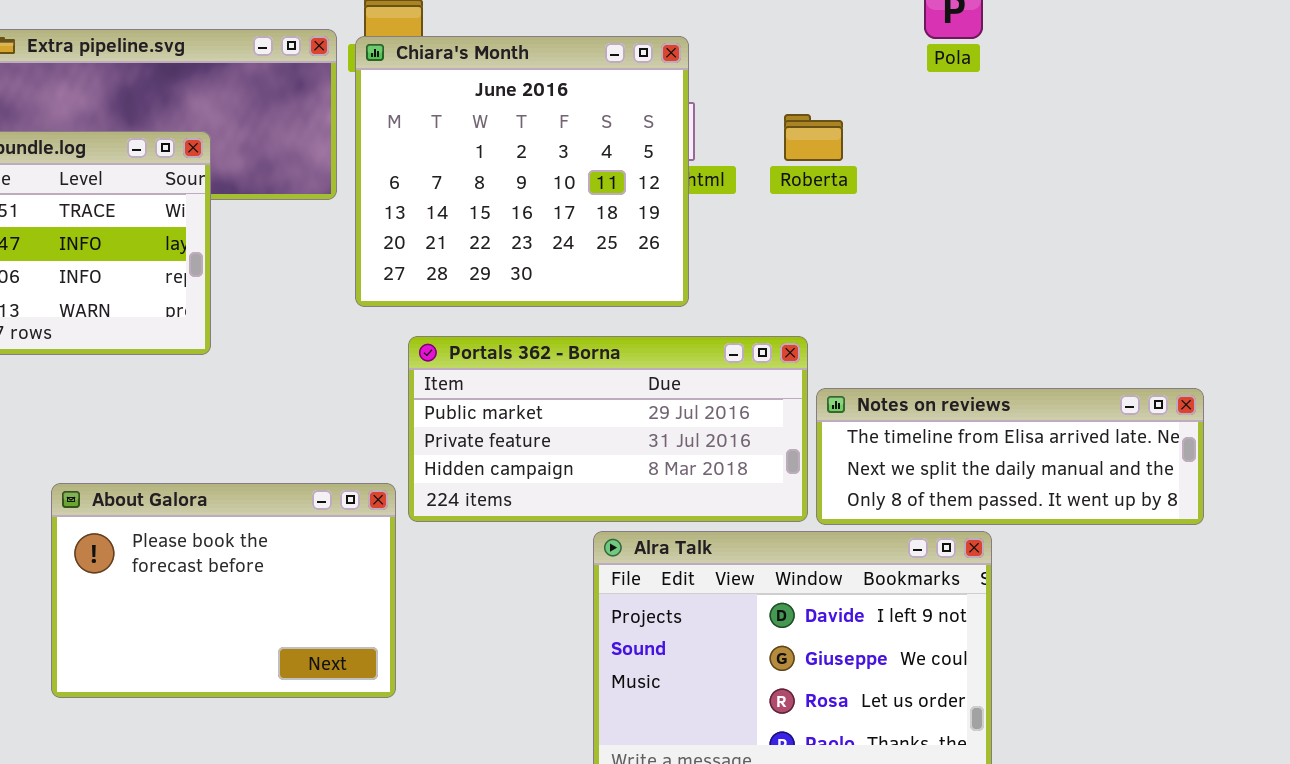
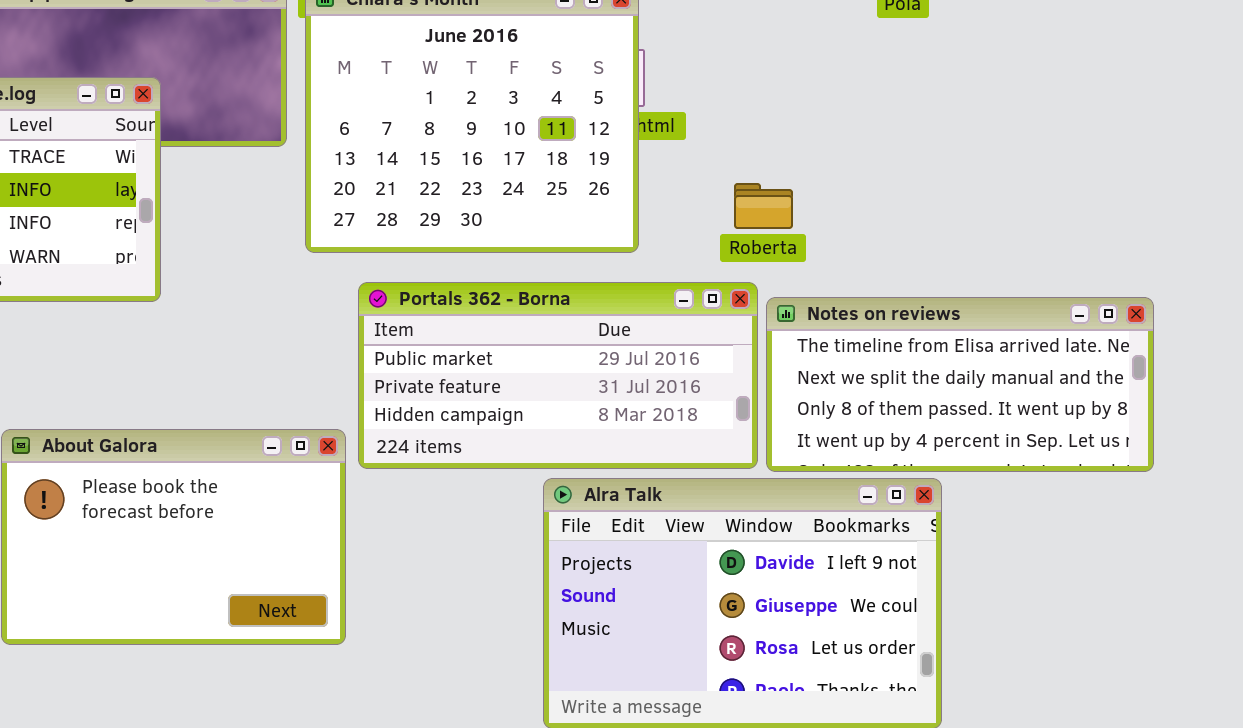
Roberta: [784,114,843,161] -> [734,183,793,229], moved
Notes on reviews: [816,388,1204,525] -> [766,297,1154,472], resized

